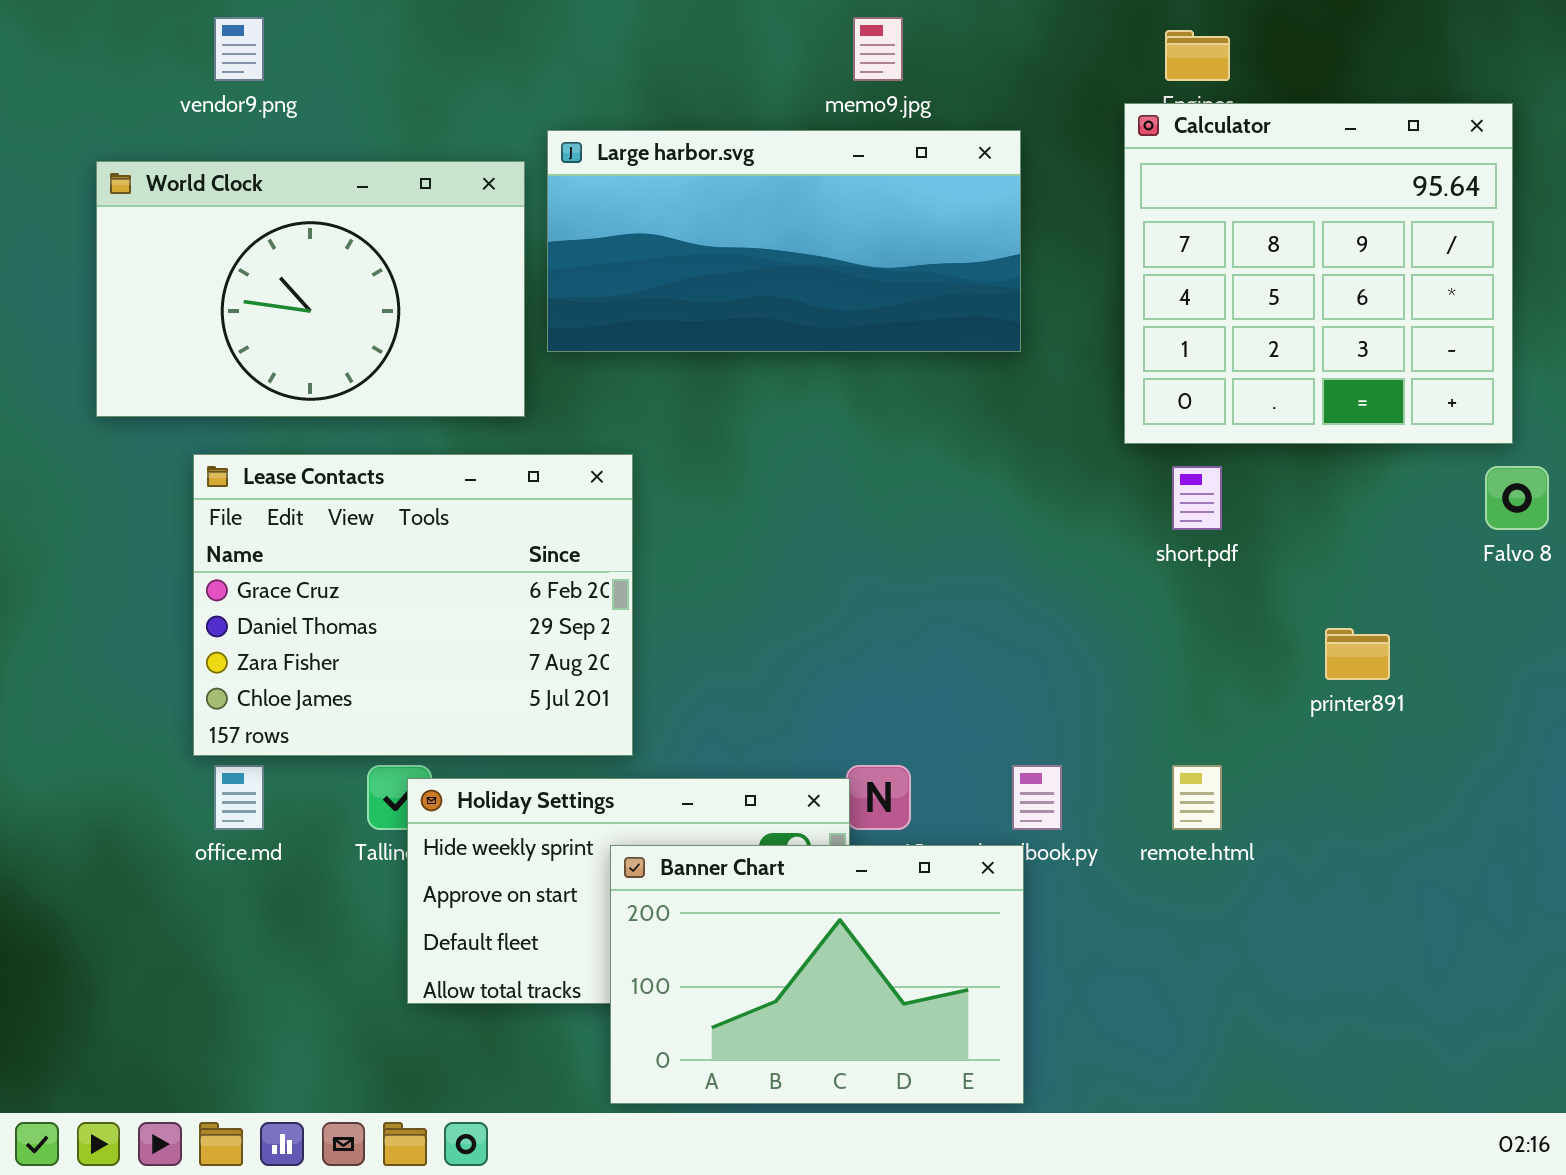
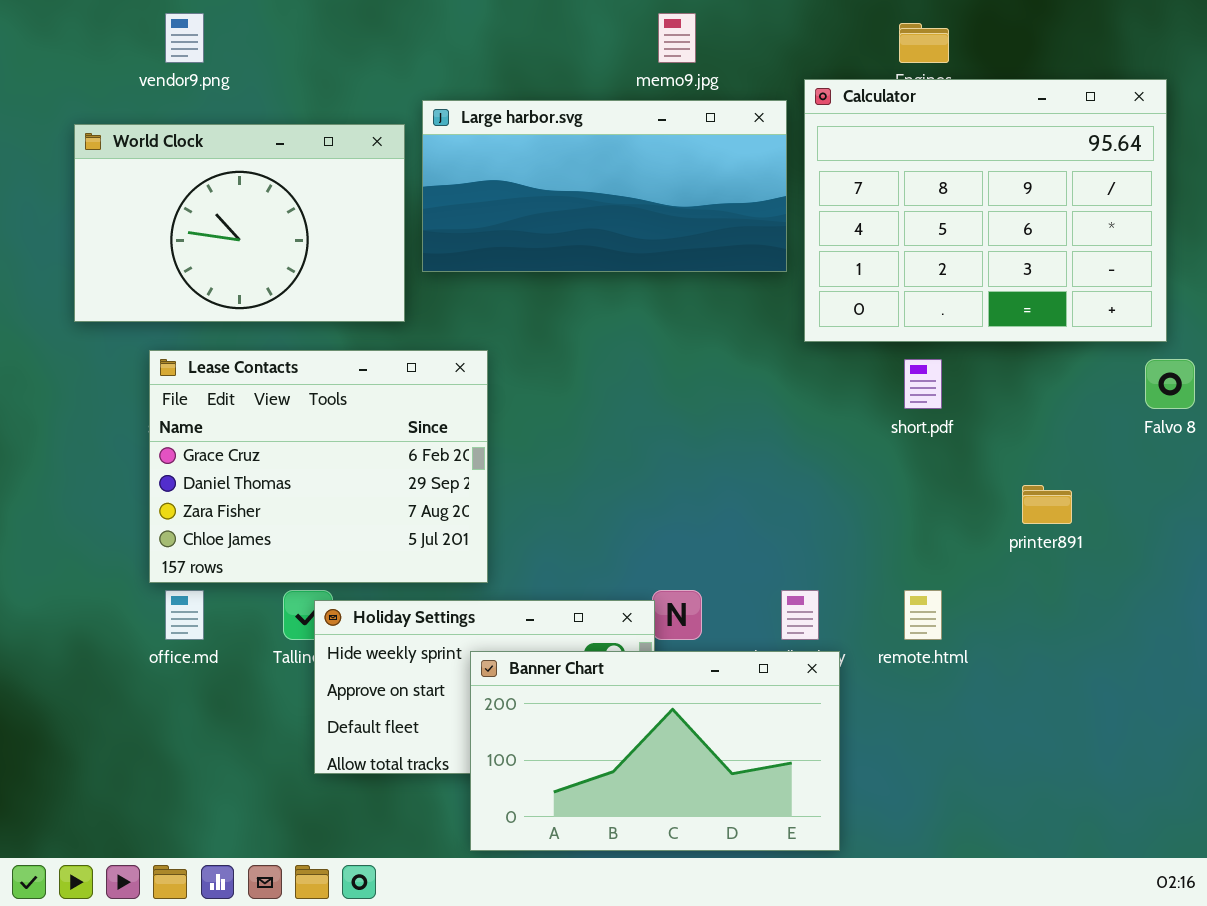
Calculator: [1124,103,1513,444] -> [804,79,1167,342], resized
Banner Chart: [610,845,1024,1104] -> [470,651,840,851], resized

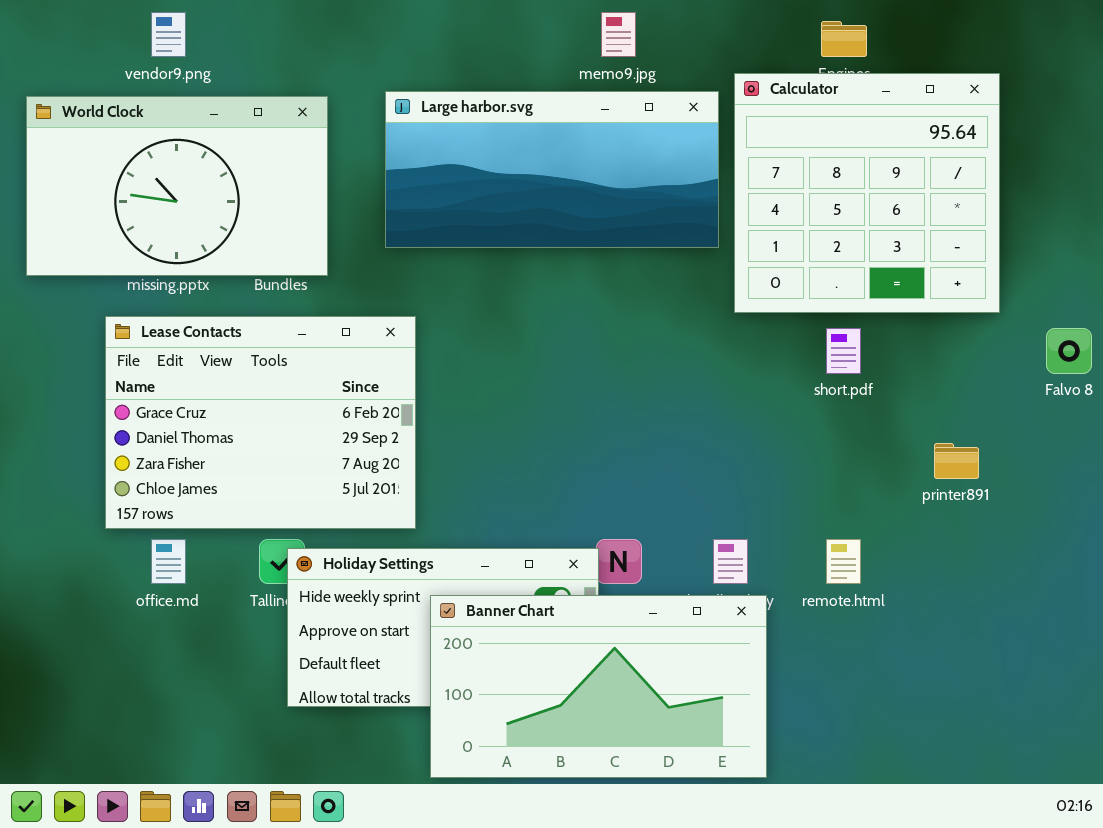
Calculator: [804,79,1167,342] -> [734,73,1000,313], resized
World Clock: [74,124,405,322] -> [26,96,328,276], moved
Lease Contacts: [149,350,488,583] -> [105,316,416,529], moved

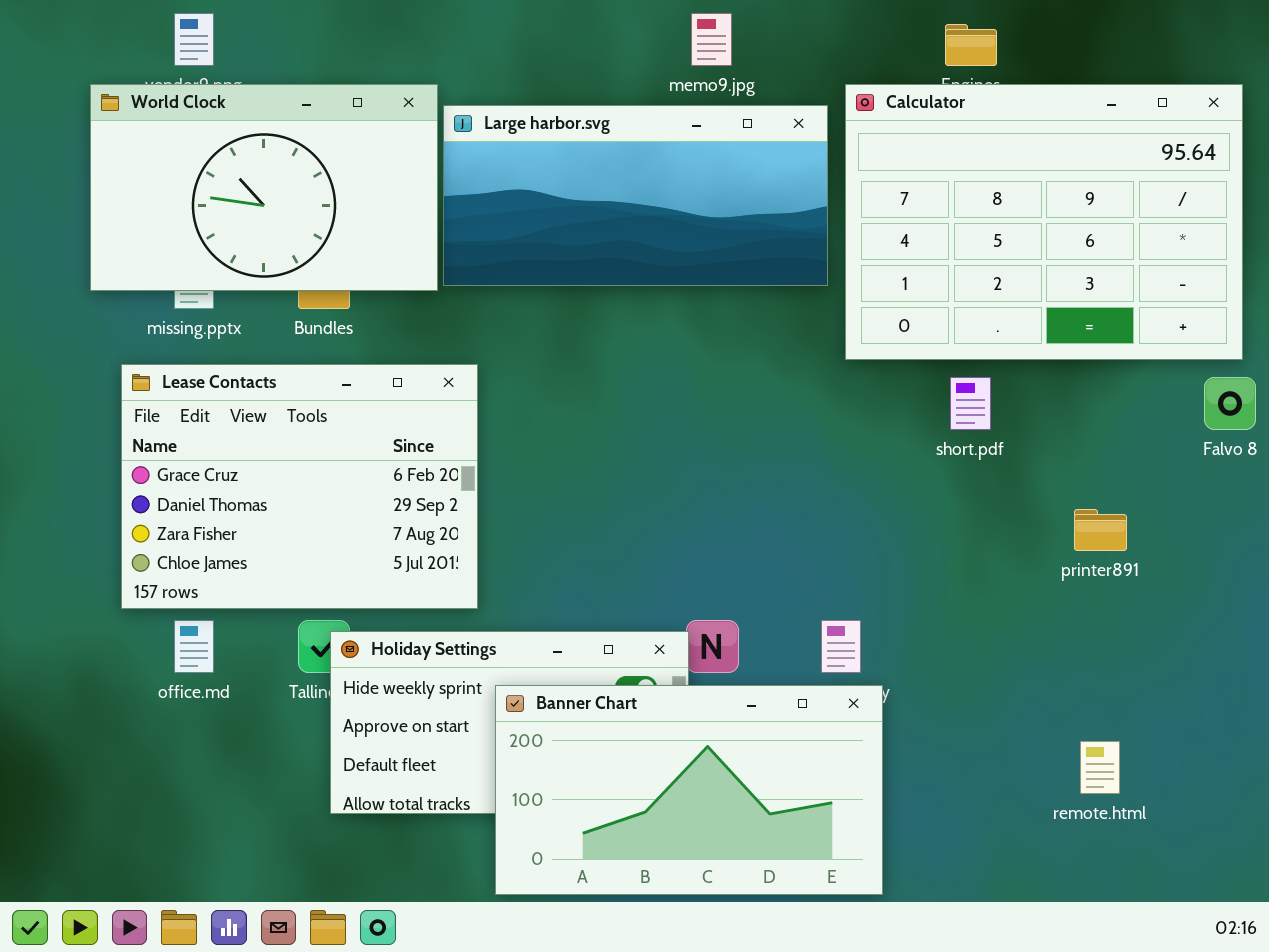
Calculator: [734,73,1000,313] -> [845,84,1243,360], resized
World Clock: [26,96,328,276] -> [90,84,438,291], moved
remote.html: [826,539,861,584] -> [1080,741,1120,794], moved

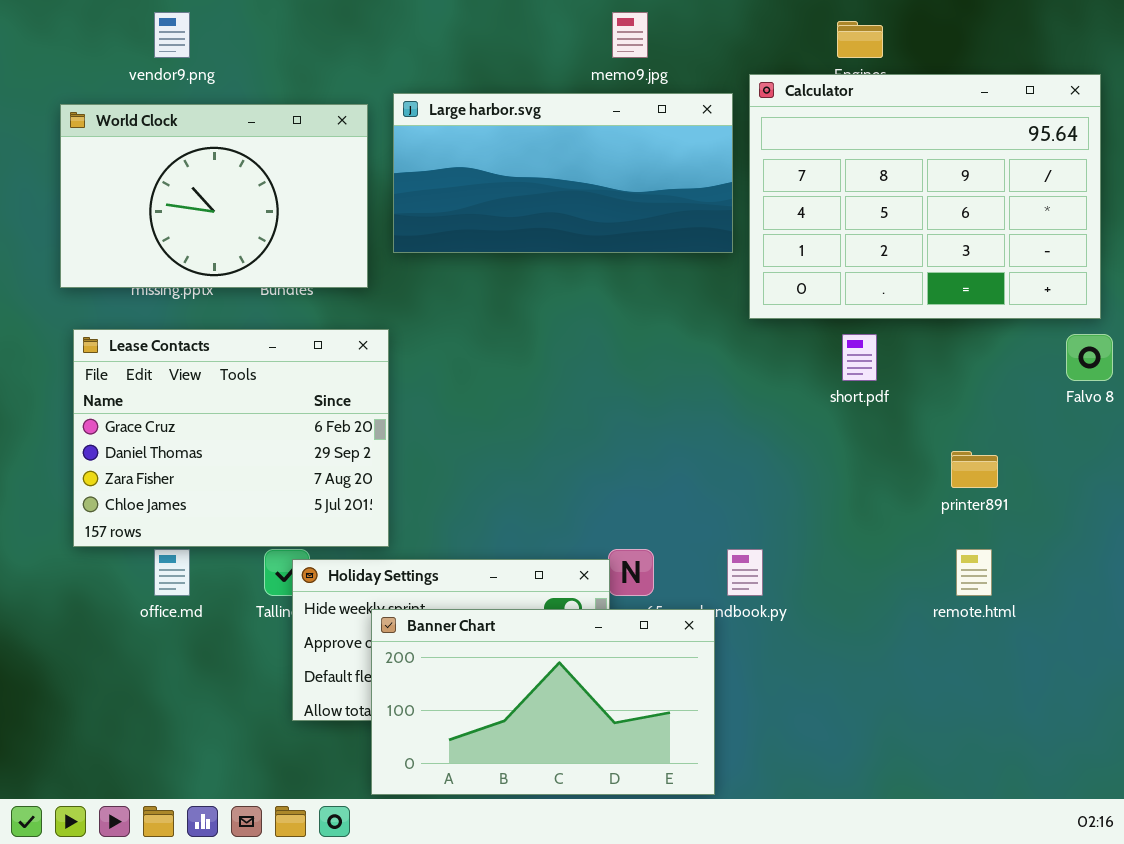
World Clock: [90,84,438,291] -> [60,104,368,288], moved
Lease Contacts: [121,364,478,609] -> [73,329,389,547], moved
Banner Chart: [495,685,883,895] -> [371,609,715,795], moved
remote.html: [1080,741,1120,794] -> [956,549,992,596], moved

